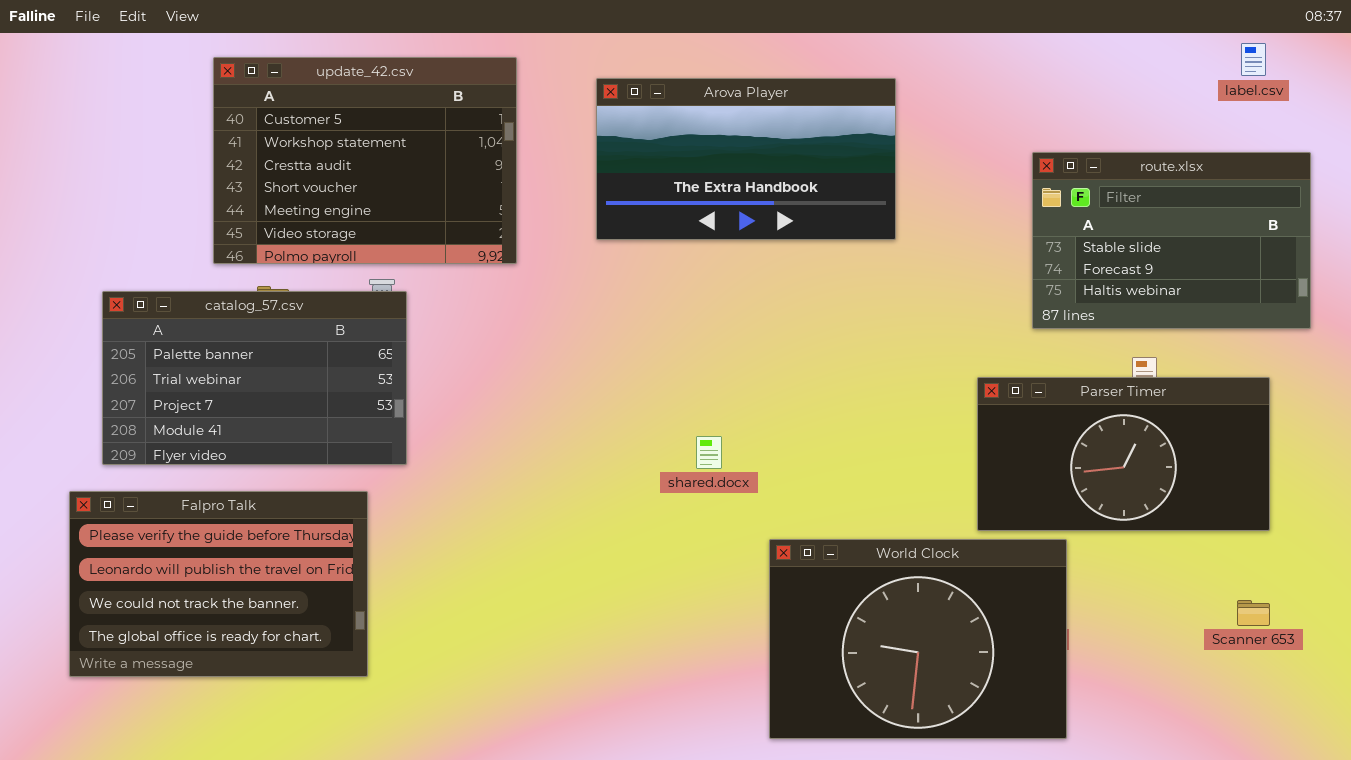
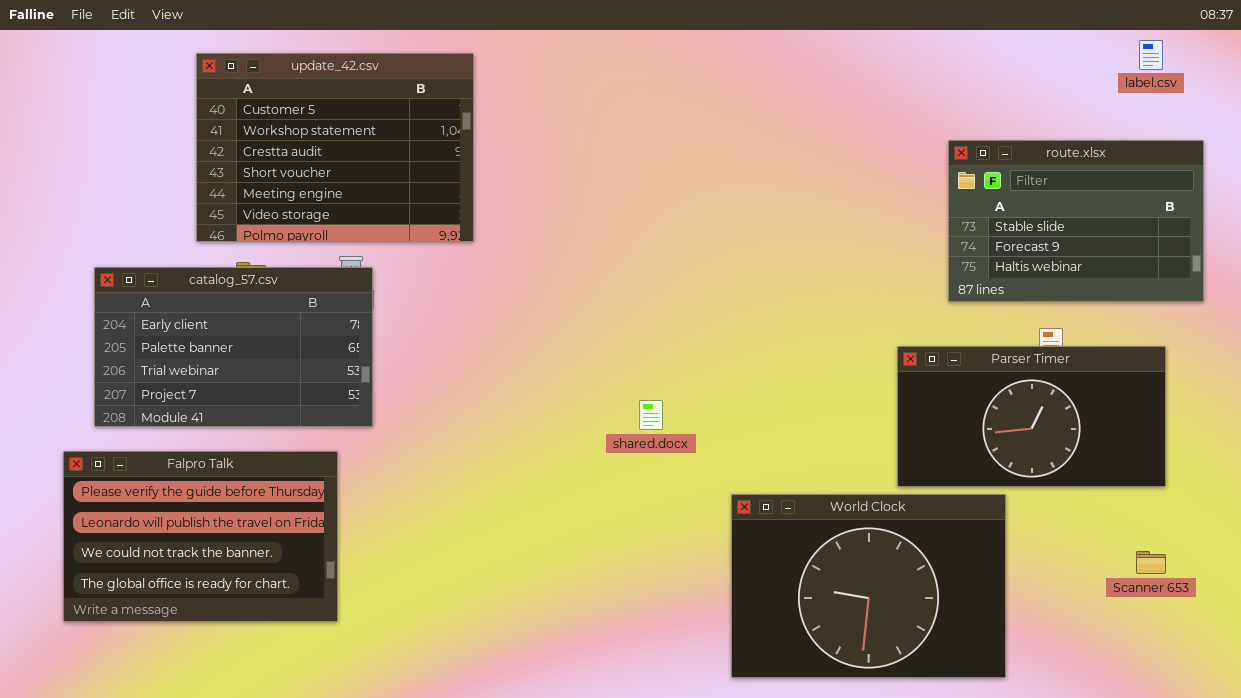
Arova Player: [596,78,896,240] -> none, closed
catalog_57.csv: [102,291,407,465] -> [94,267,373,427], scrolled up 1 row
World Clock: [769,539,1067,739] -> [731,494,1006,678], moved

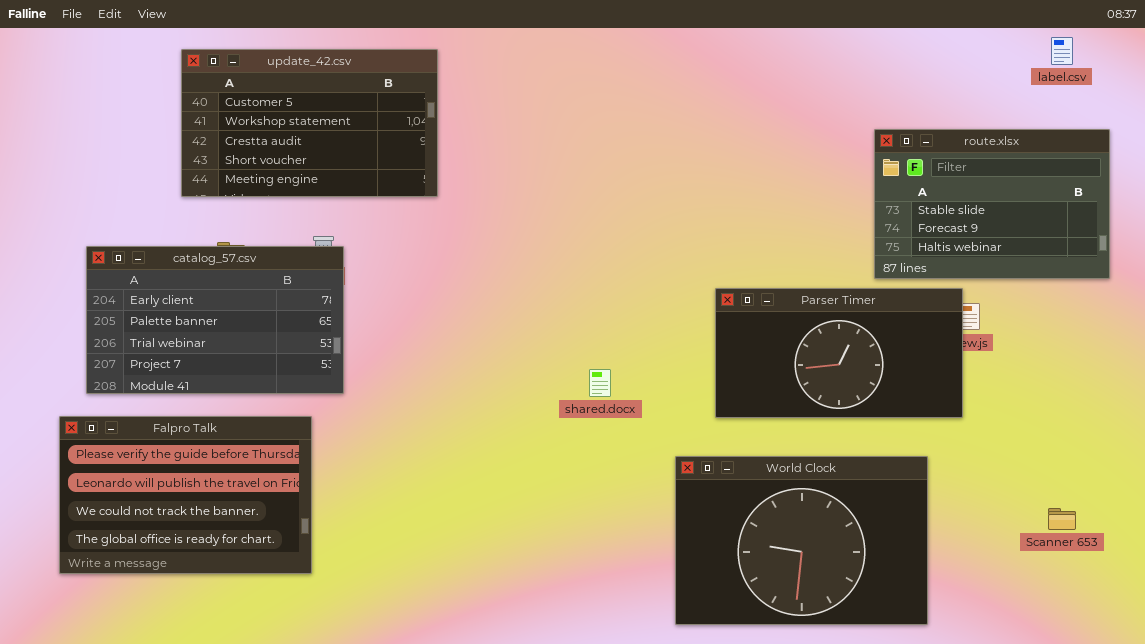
update_42.csv: [196,53,474,242] -> [181,49,438,197], resized
Parser Timer: [897,346,1166,487] -> [715,288,963,418], moved

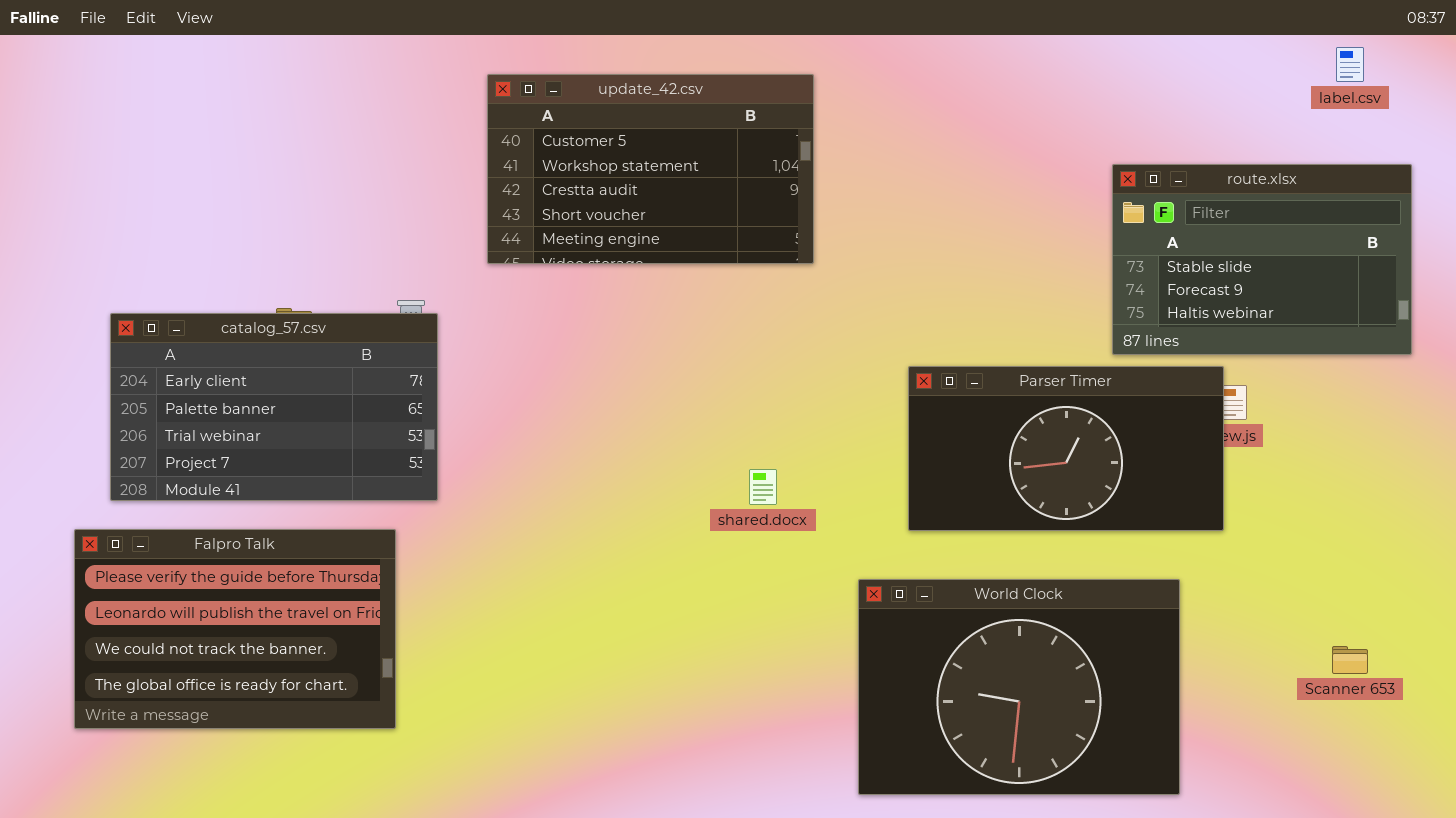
update_42.csv: [181,49,438,197] -> [487,74,814,264], moved

